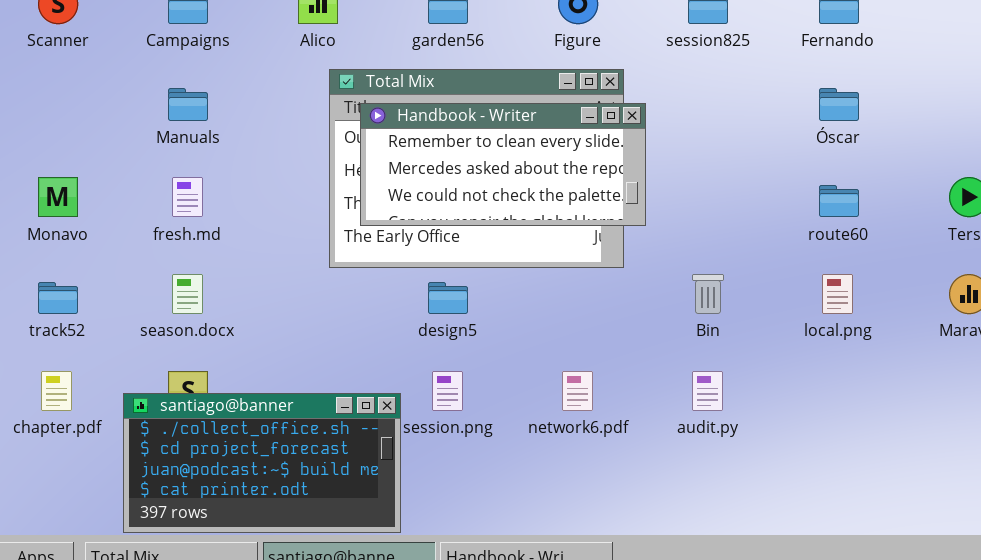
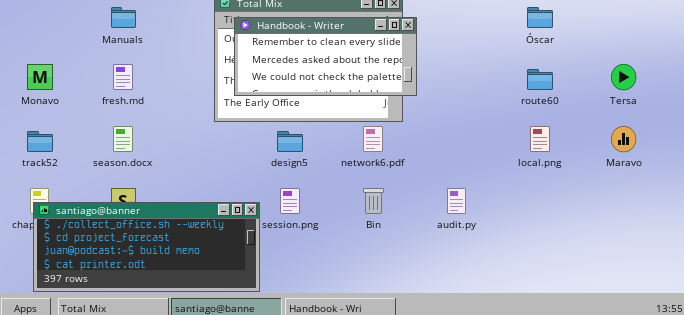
Bin: [692,274,724,314] -> [363,188,384,214], moved
network6.pdf: [562,371,593,411] -> [363,126,383,152], moved
santiago@banner: [123,393,401,533] -> [33,202,260,292], resized

